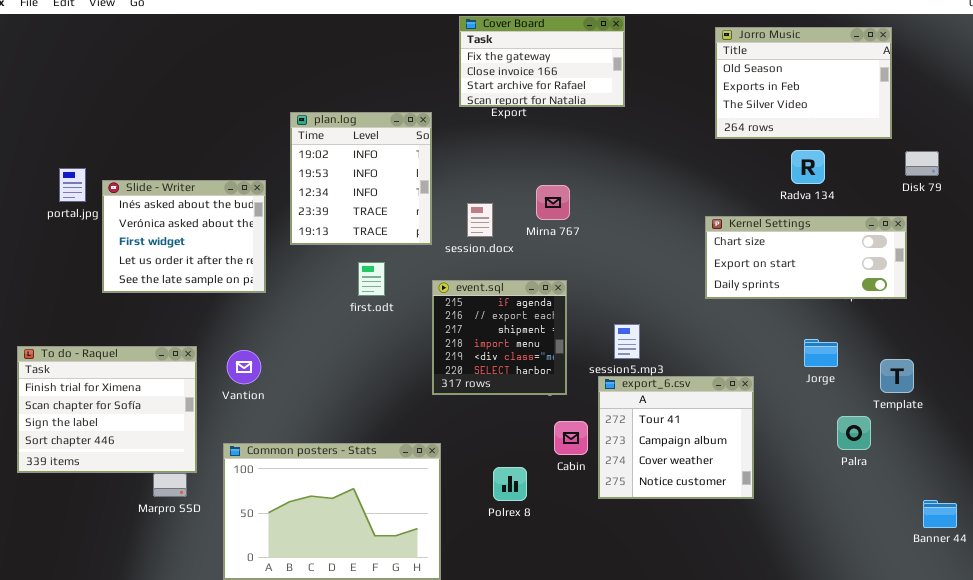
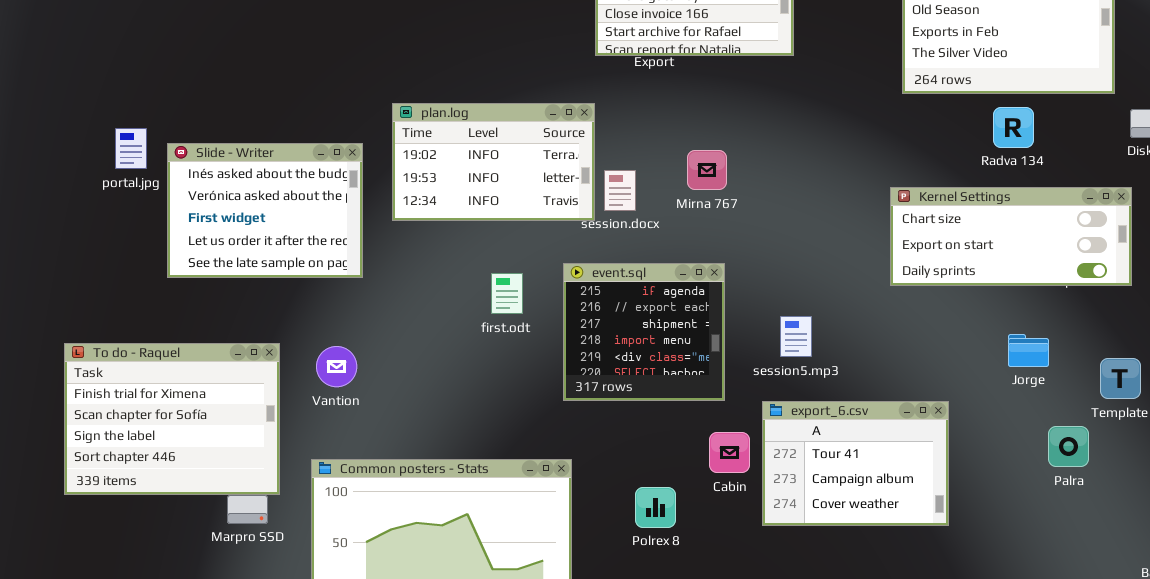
plan.log: [290,112,432,245] -> [392,103,595,221], resized
first.odt: [358,262,385,296] -> [491,273,523,314], moved
export_6.csv: [598,376,754,499] -> [762,401,949,526], resized

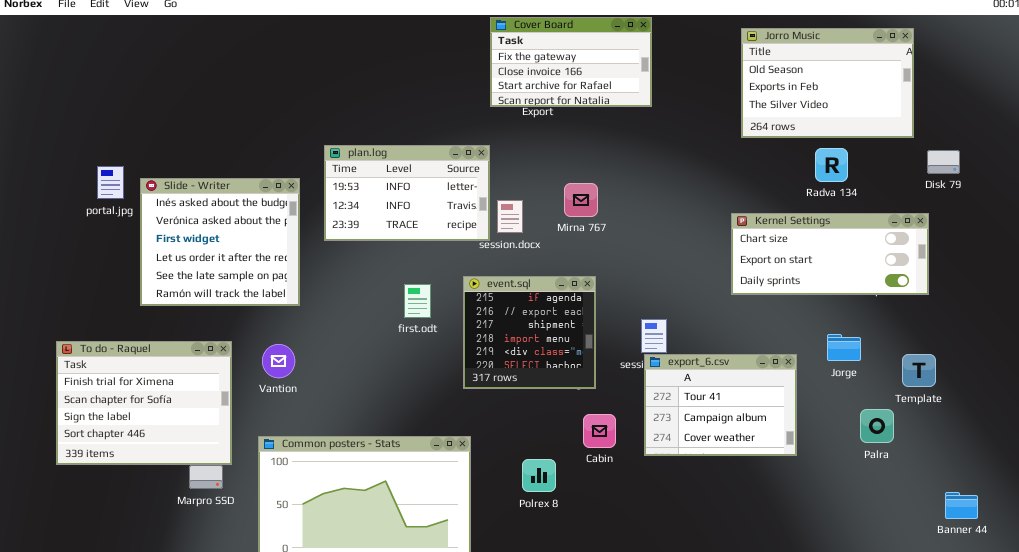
plan.log: [392,103,595,221] -> [324,145,490,241], scrolled down 1 row
Slide - Writer: [167,143,363,278] -> [140,178,300,306], resized
export_6.csv: [762,401,949,526] -> [644,354,797,456], moved

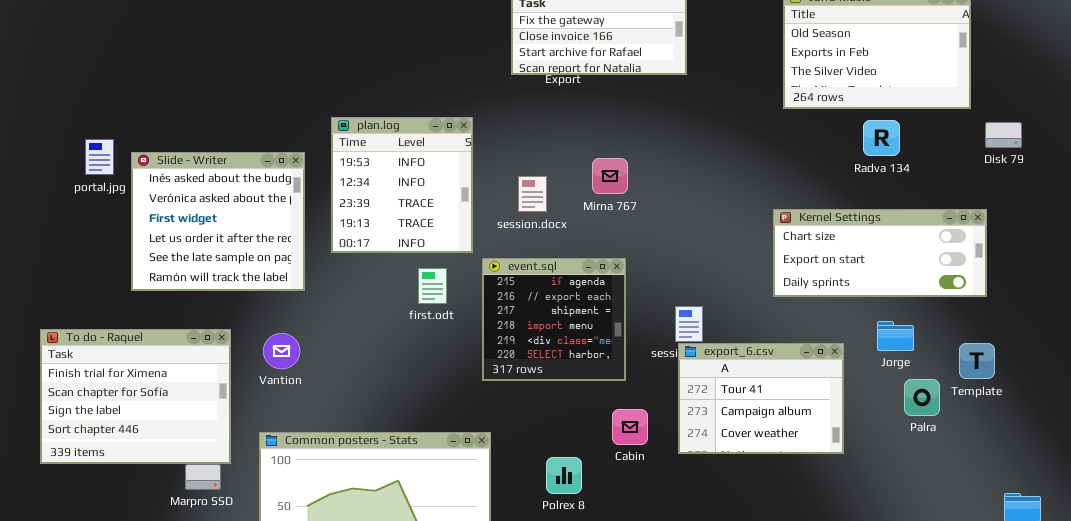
plan.log: [324,145,490,241] -> [331,117,473,253], resized
Kernel Settings: [731,213,929,295] -> [773,209,987,297], moved
Palra: [860,409,894,443] -> [904,379,940,416], moved

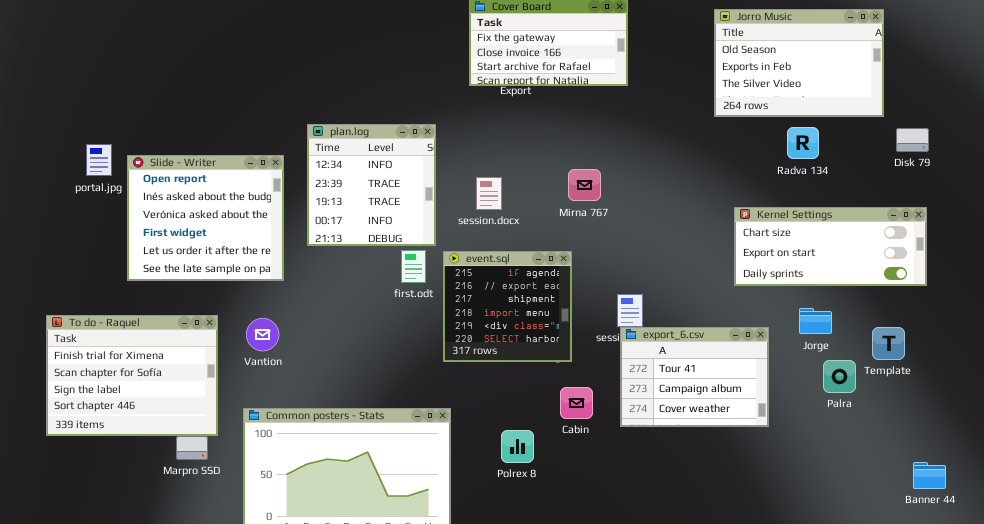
plan.log: [331,117,473,253] -> [307,124,436,246], scrolled down 1 row
Slide - Writer: [131,152,305,291] -> [127,155,284,281], scrolled up 1 row
Mirna 767: [592,158,628,194] -> [568,169,601,201], moved
Kernel Settings: [773,209,987,297] -> [734,207,927,286], moved
first.odt: [418,268,447,304] -> [401,250,426,283], moved

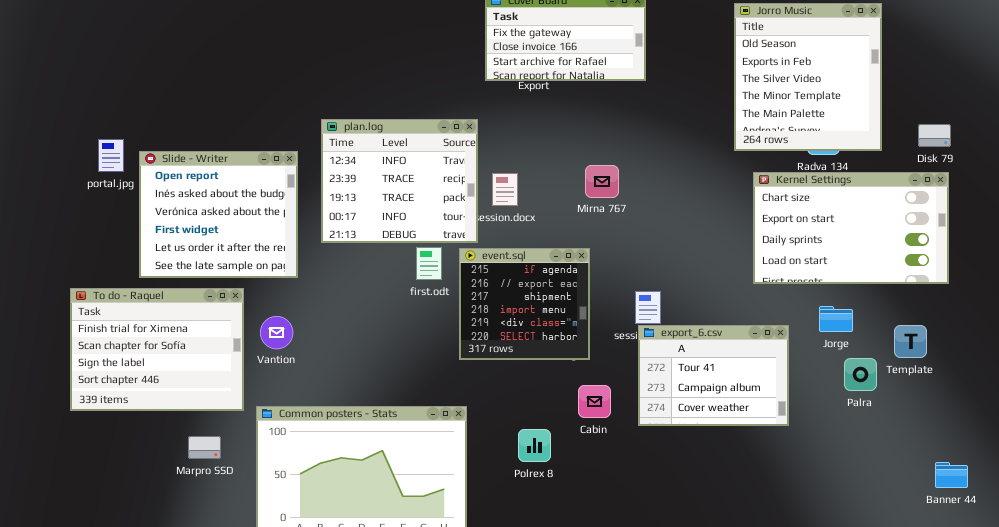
Jorro Music: [714,9,884,117] -> [734,3,882,151], resized
plan.log: [307,124,436,246] -> [321,119,478,243], resized
Kernel Settings: [734,207,927,286] -> [753,172,949,284], resized
To do - Raquel: [46,315,218,436] -> [70,288,244,411], moved

